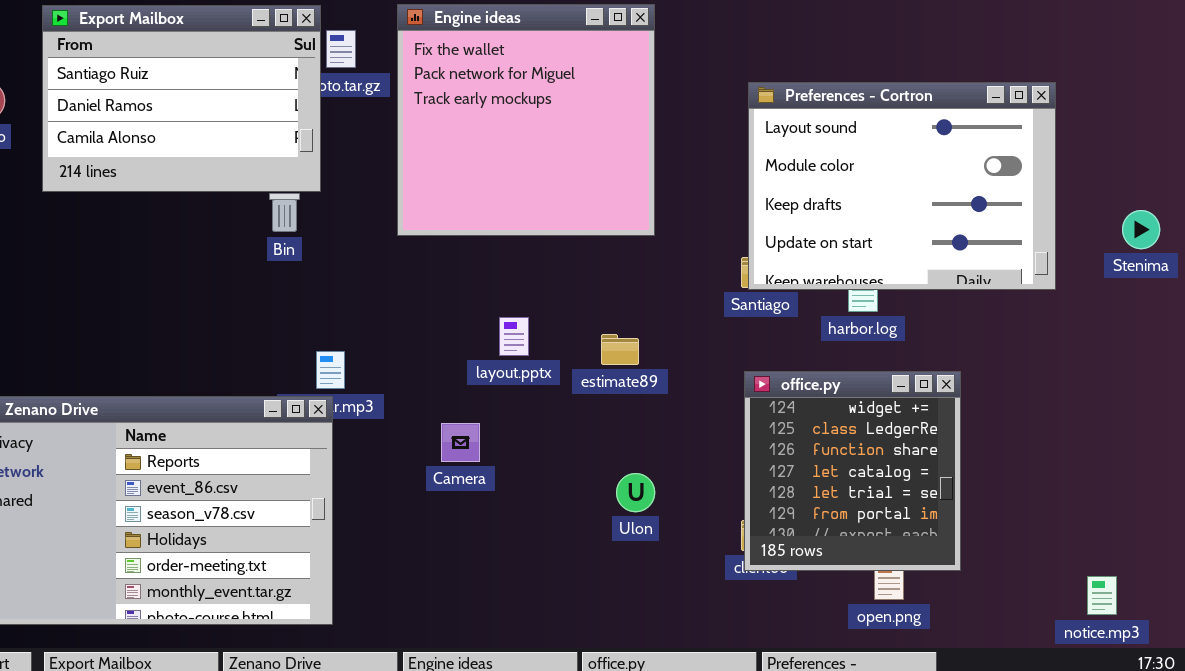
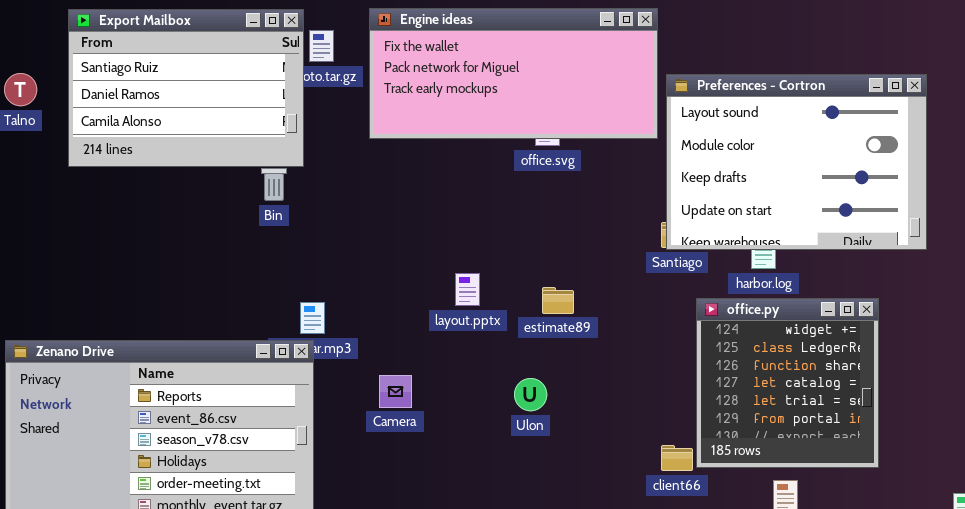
Engine ideas: [397,4,655,236] -> [369,8,658,139], resized
office.py: [744,371,961,571] -> [696,298,879,468], moved
Camera: [441,423,480,462] -> [379,375,412,408], moved
Ulon: [616,473,655,512] -> [514,378,547,411], moved

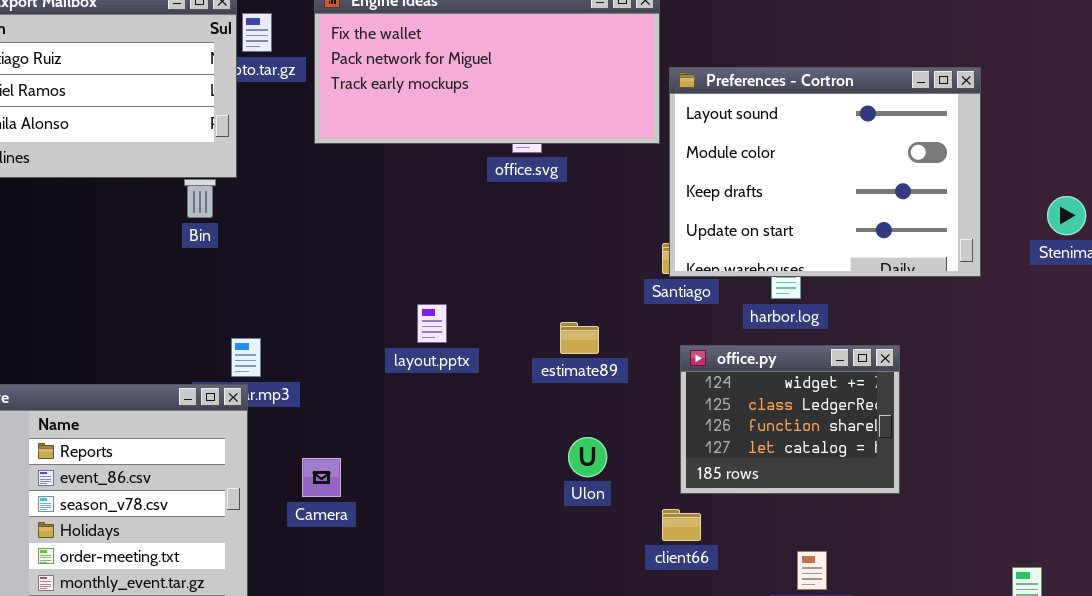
estimate89: [542,287,574,314] -> [560,322,599,354], moved
office.py: [696,298,879,468] -> [680,345,900,494], moved, resized
Camera: [379,375,412,408] -> [302,458,341,497], moved
Ulon: [514,378,547,411] -> [568,437,607,477], moved

